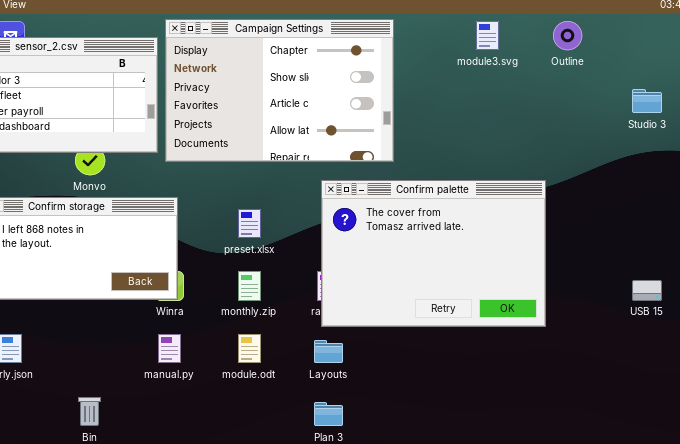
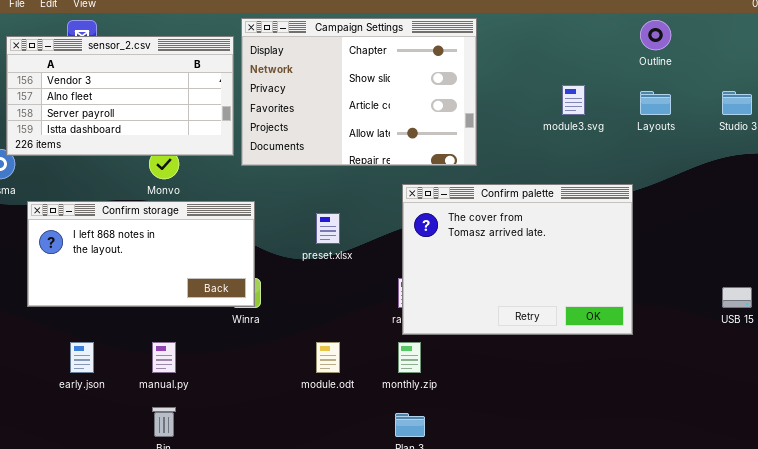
module3.svg: [476,21,499,50] -> [562,85,585,115], moved
monthly.zip: [238,271,261,301] -> [398,342,421,373], moved
manual.py: [158,334,181,363] -> [152,342,176,373], moved
Layouts: [314,340,343,363] -> [640,91,671,115], moved

